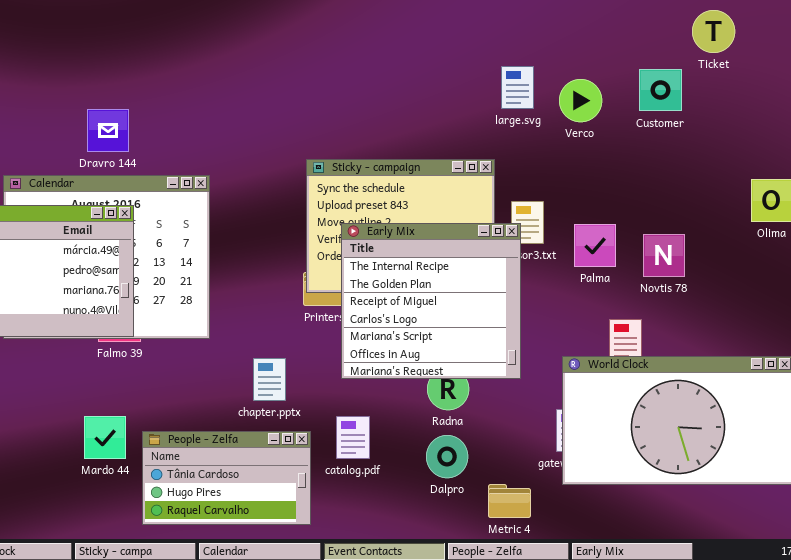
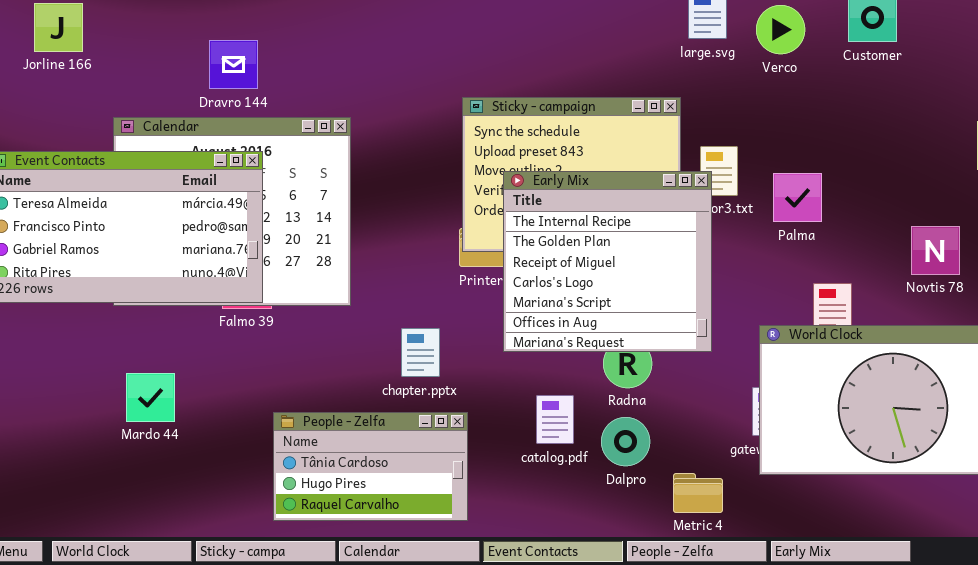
Novtis 78: [643,234,685,277] -> [911,226,960,275], moved
Mardo 44: [84,416,126,459] -> [126,373,175,422], moved
catalog.pdf: [336,416,370,459] -> [536,395,574,444], moved

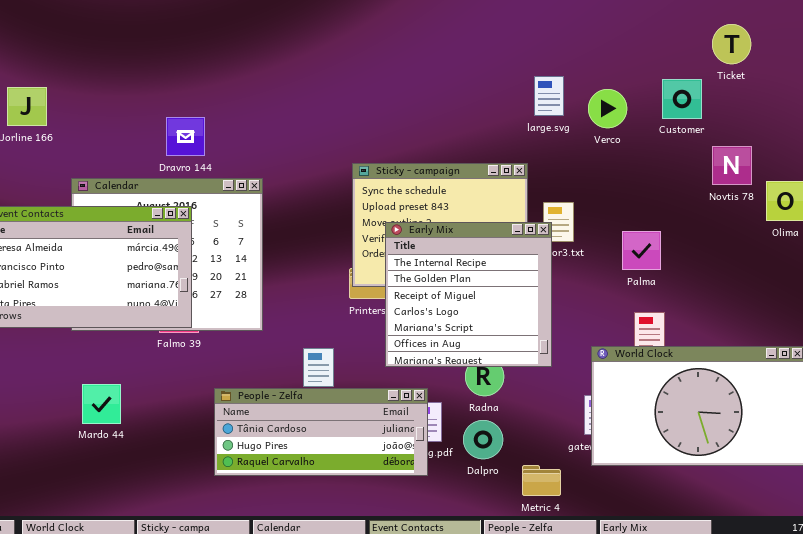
Dravro 144: [209,40,258,89] -> [166,117,205,156], moved
Palma: [773,173,822,222] -> [622,231,661,270], moved
Novtis 78: [911,226,960,275] -> [712,146,752,185], moved
People - Zelfa: [273,412,468,521] -> [214,388,428,476], moved, resized

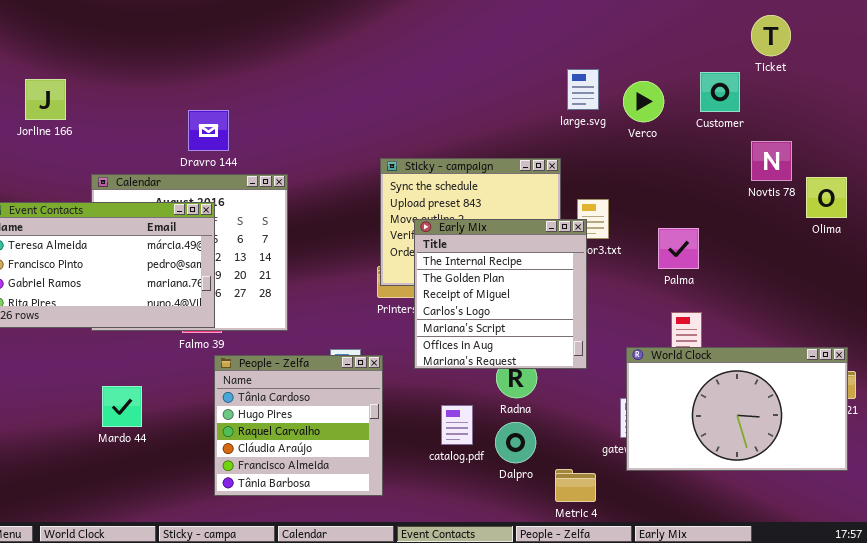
People - Zelfa: [214,388,428,476] -> [214,355,383,496], moved, resized

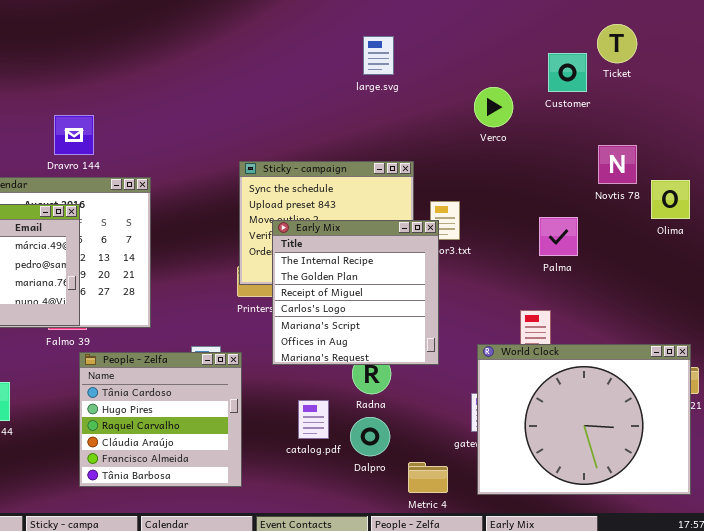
large.svg: [567,69,599,110] -> [363,36,394,75], moved
Customer: [700,72,740,112] -> [548,53,587,92], moved
Palma: [658,228,699,269] -> [539,217,578,256], moved
World Clock: [626,347,848,471] -> [477,344,691,495], resized

